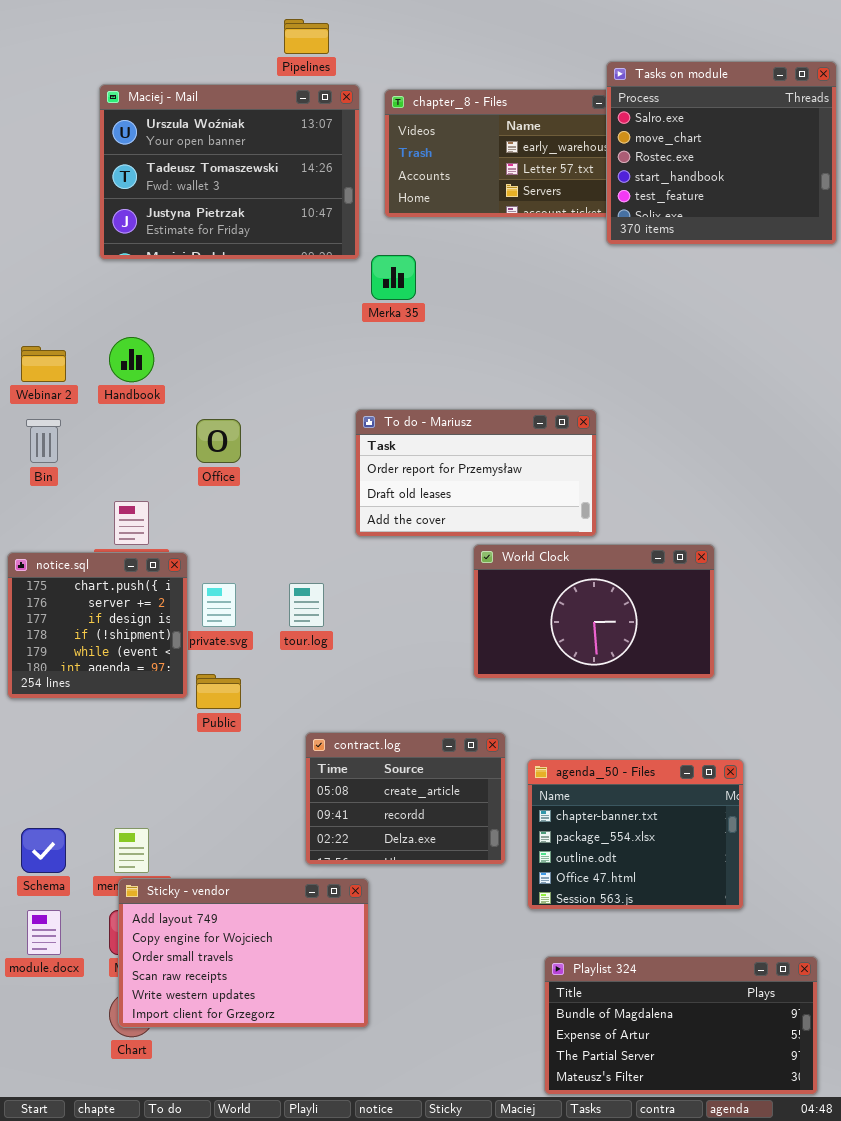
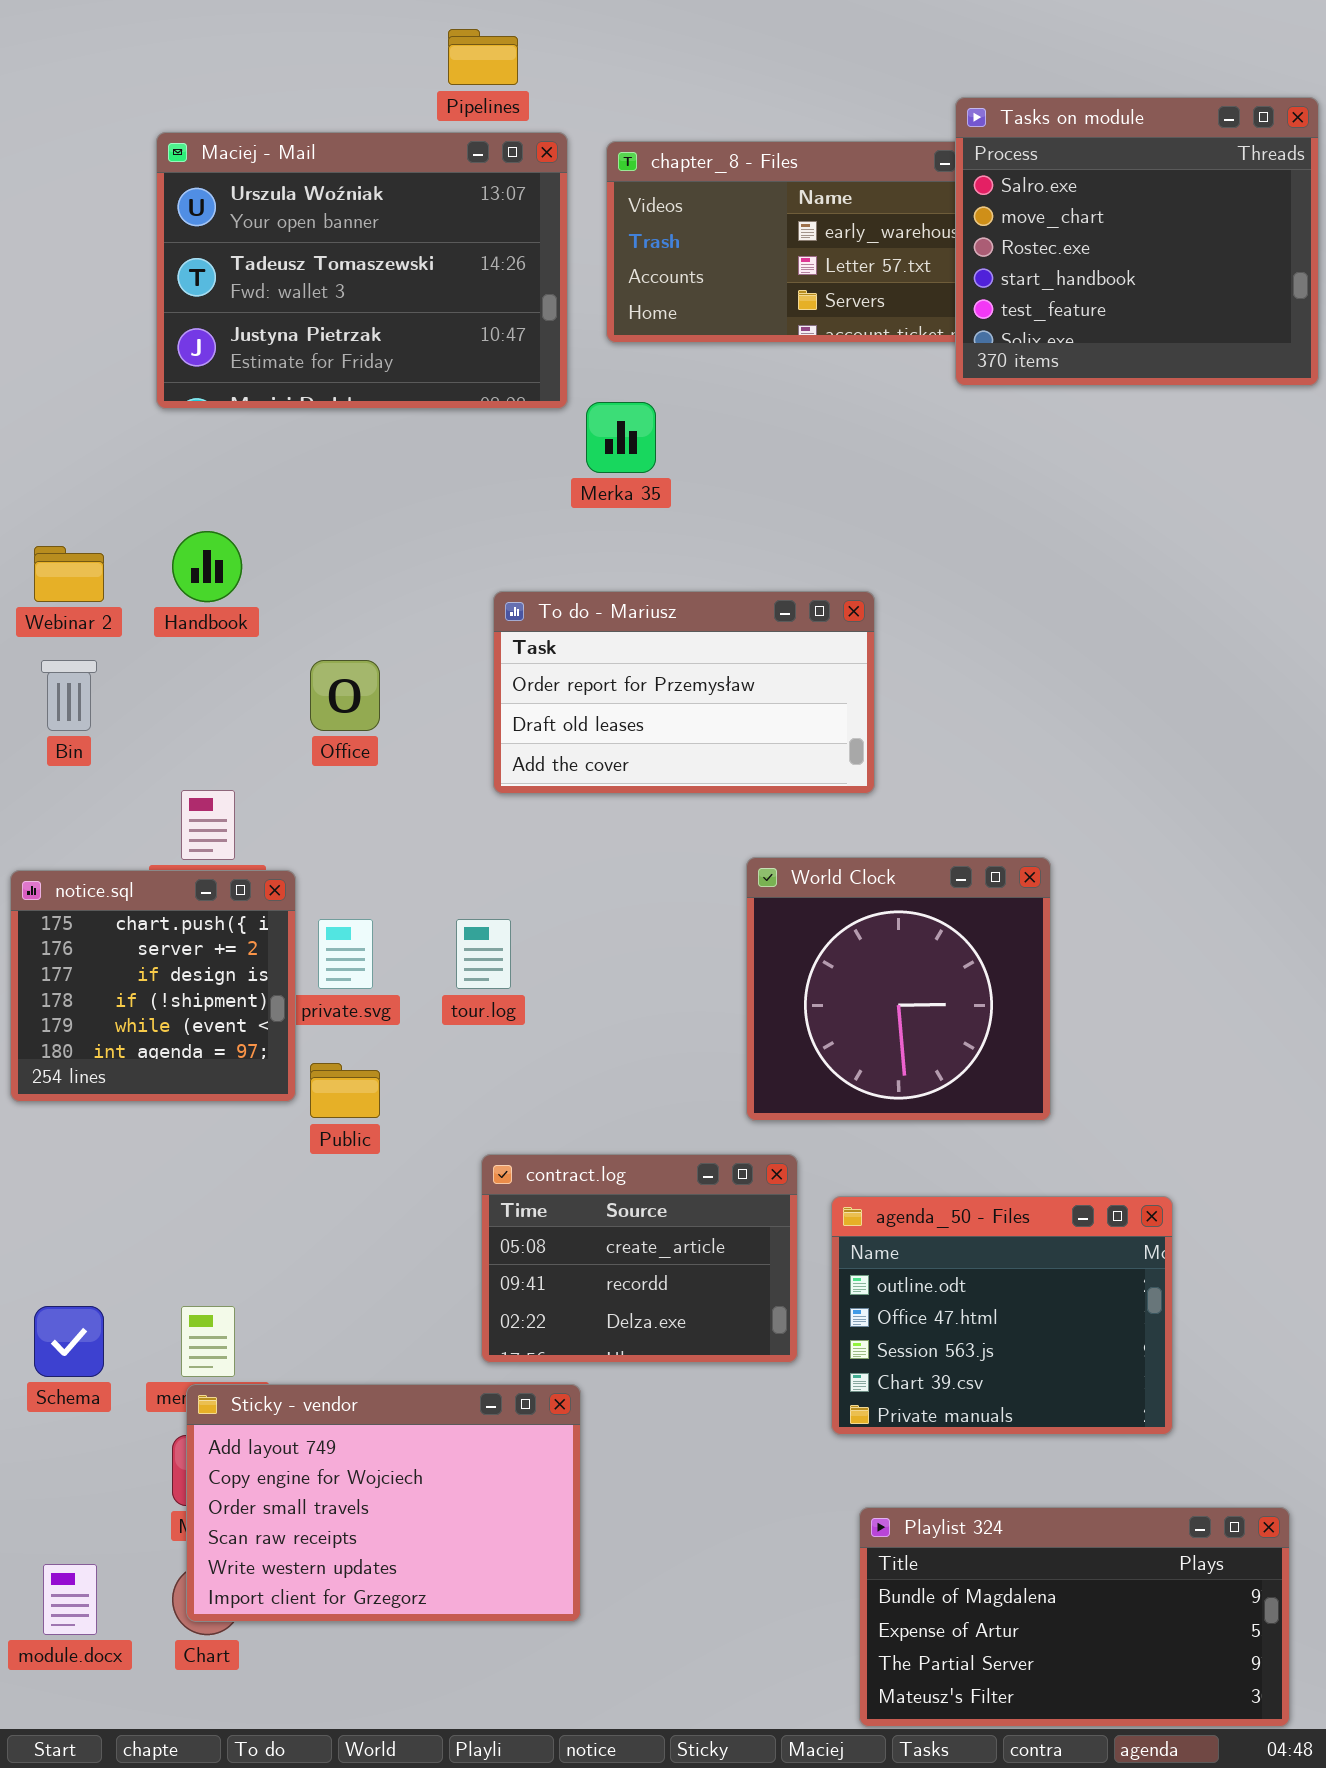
To do - Mariusz: [355,409,597,537] -> [493,591,875,794], moved
World Clock: [473,544,715,679] -> [746,857,1051,1121], resized
agenda_50 - Files: [527,759,744,910] -> [831,1196,1173,1435], scrolled down 2 rows
module.docx: [27,910,61,955] -> [43,1564,97,1635], moved

